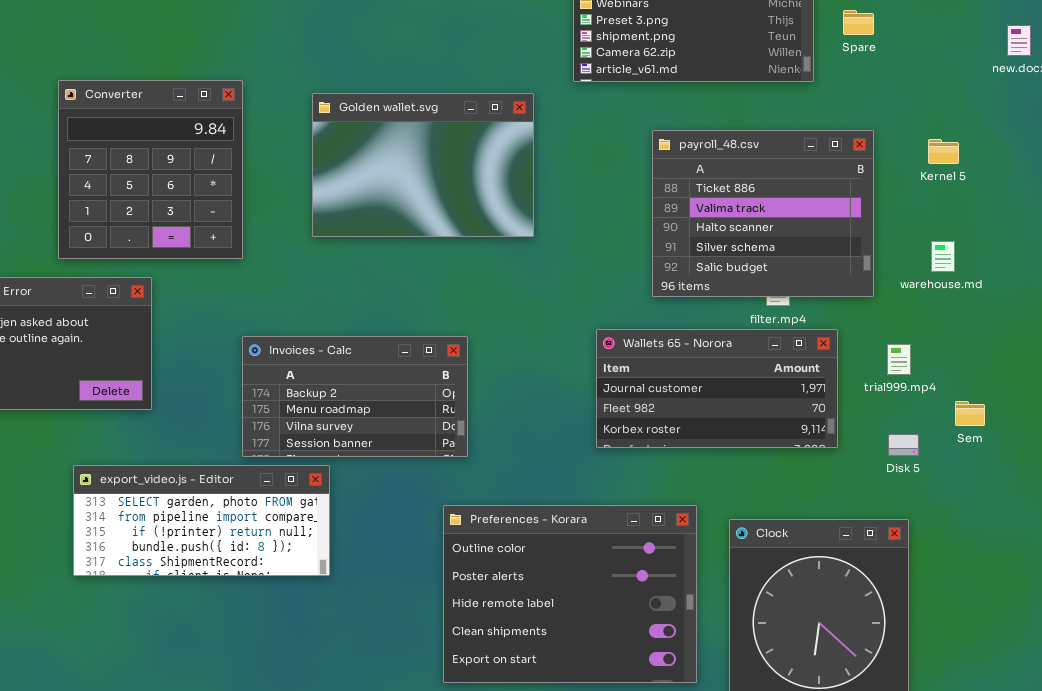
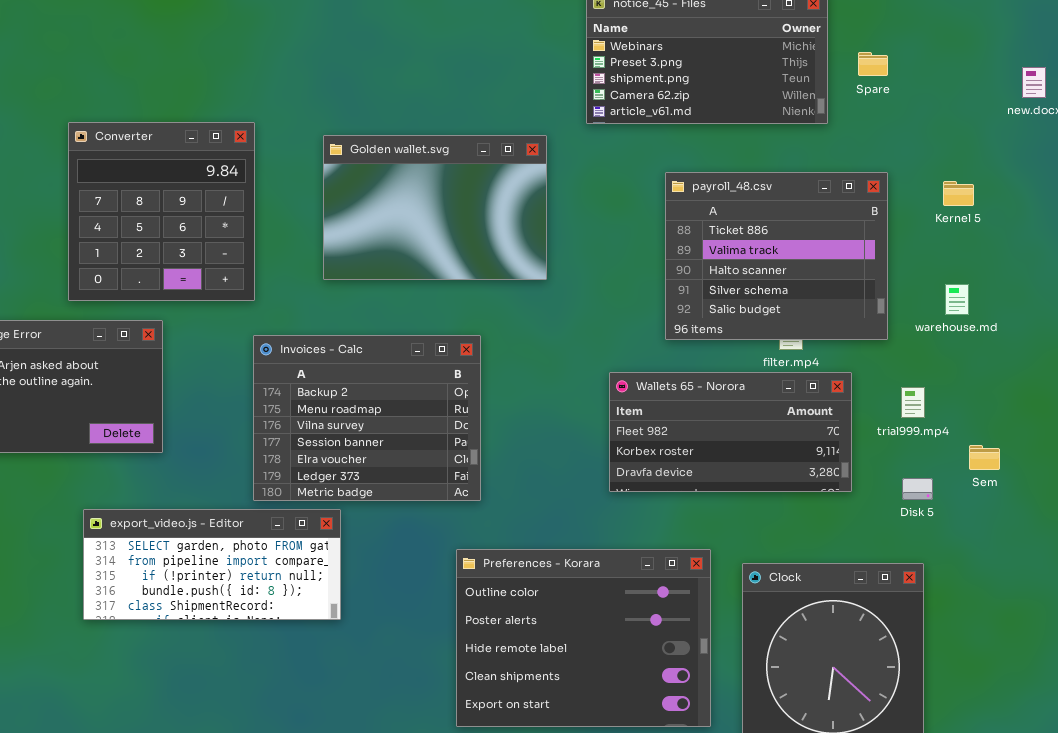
Wallets 65 - Norora: [596,329,838,448] -> [609,372,852,492], scrolled down 1 row
Invoices - Calc: [242,336,468,457] -> [253,335,481,501], resized

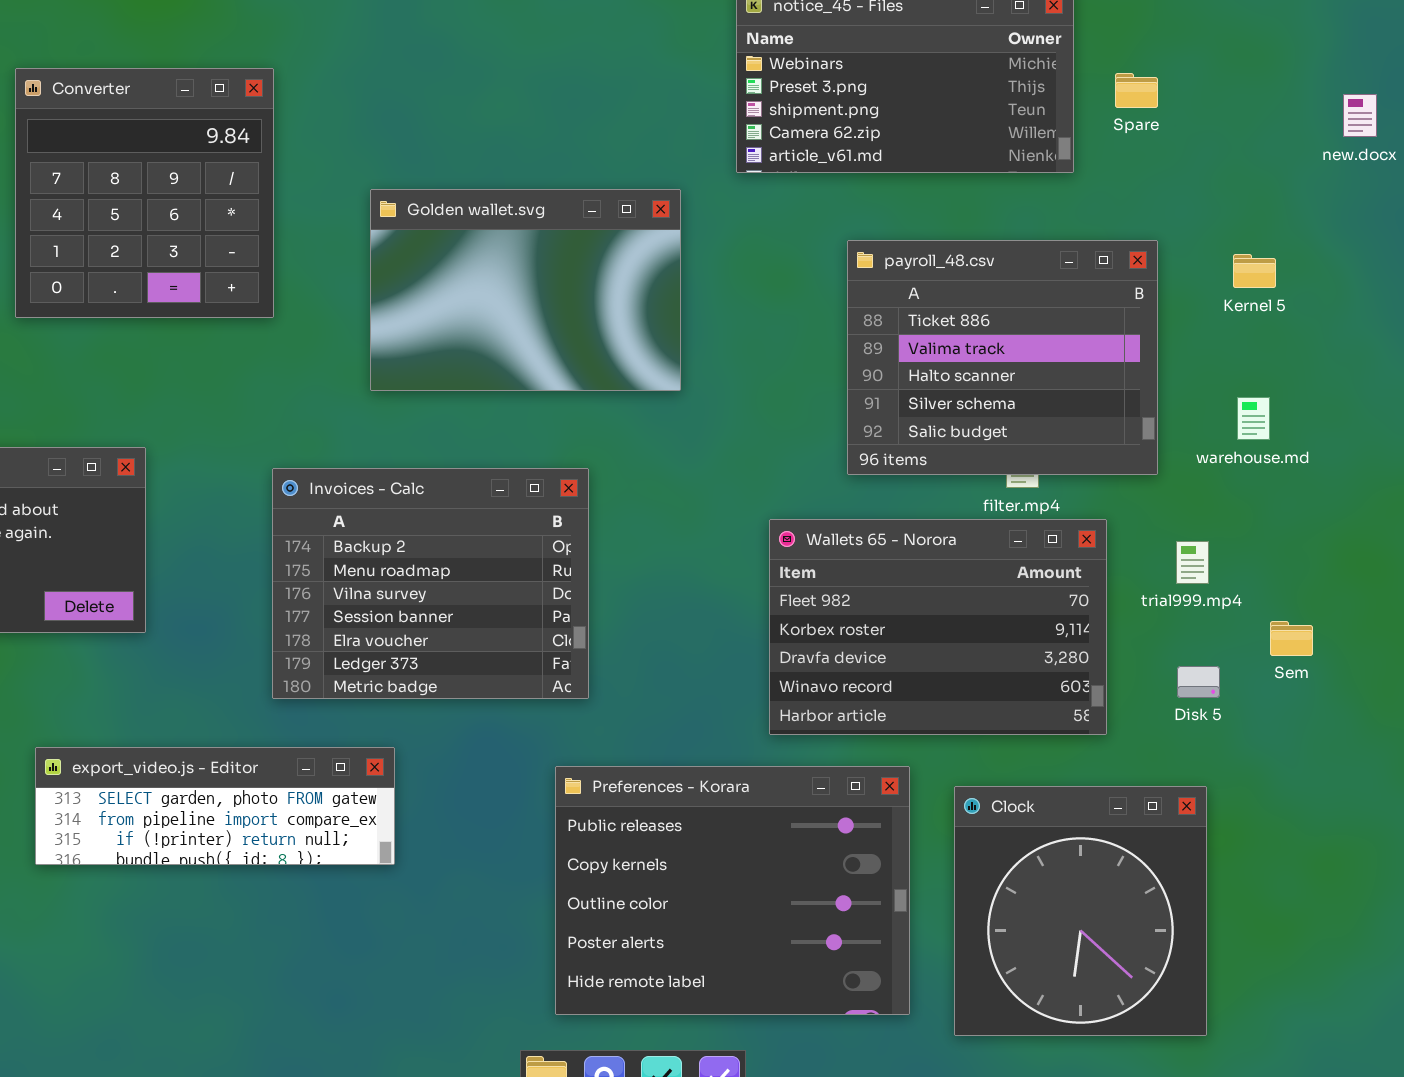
Converter: [68,122,255,301] -> [15,68,274,318], moved
Wallets 65 - Norora: [609,372,852,492] -> [769,519,1107,735], resized
export_video.js - Editor: [83,509,341,620] -> [35,747,395,865], resized
Preferences - Korara: [456,549,711,727] -> [555,766,910,1015], scrolled up 2 rows

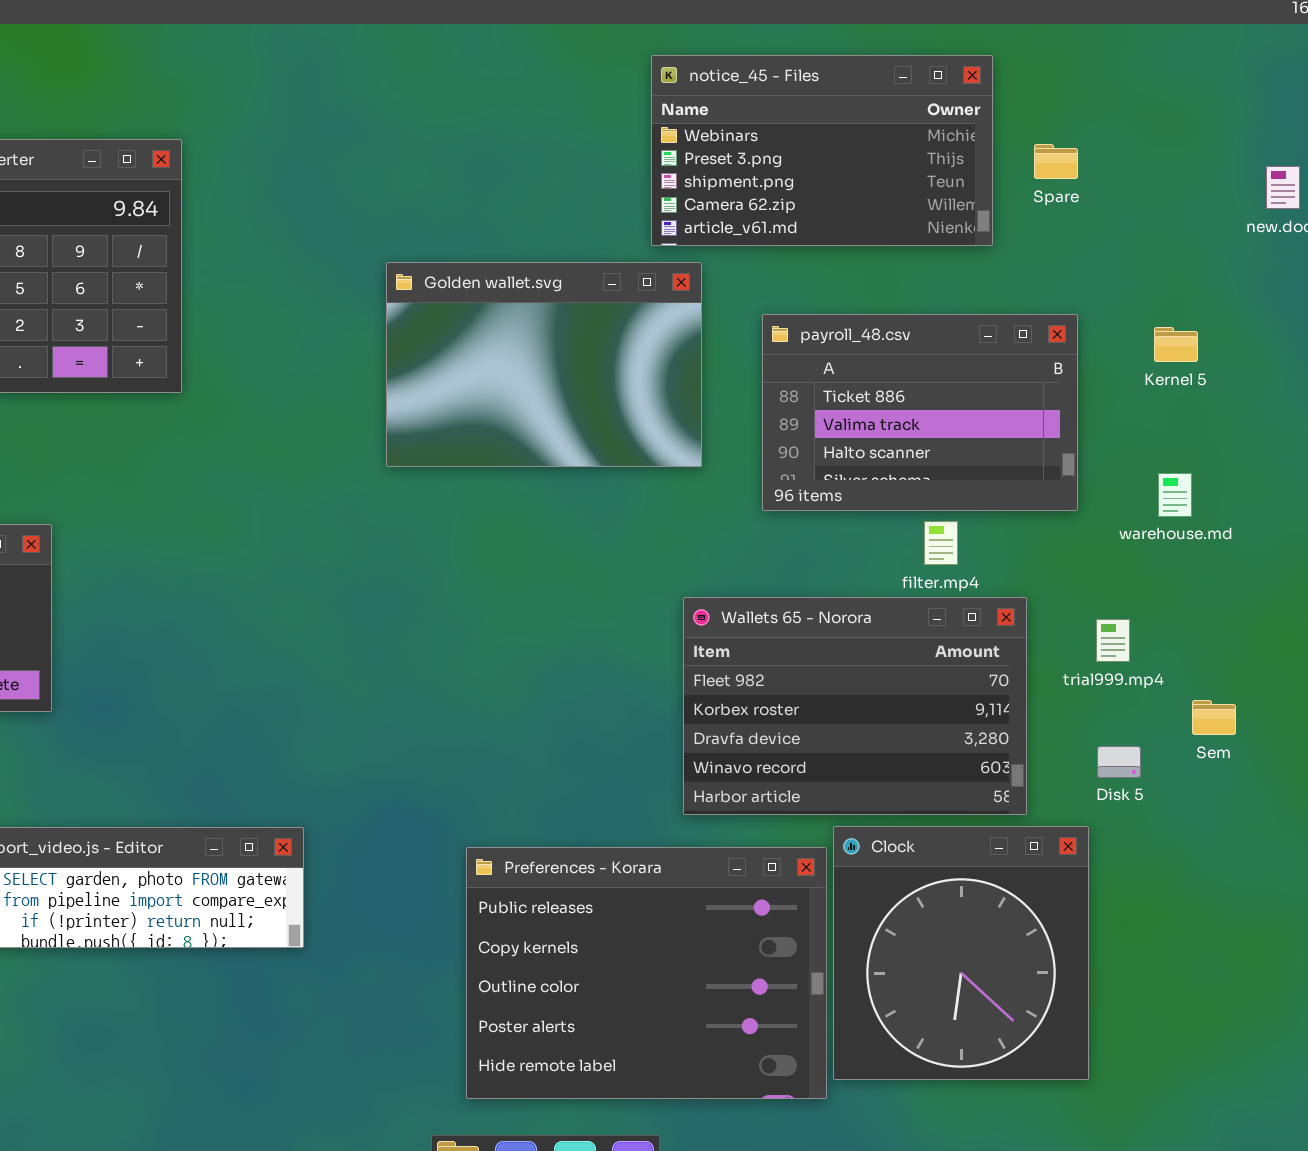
Golden wallet.svg: [370,189,681,391] -> [386,262,702,467], moved
payroll_48.csv: [847,240,1158,475] -> [762,314,1078,511], resized
Invoices - Calc: [272,468,589,699] -> none, closed
Clock: [954,786,1207,1036] -> [833,826,1089,1080], moved

